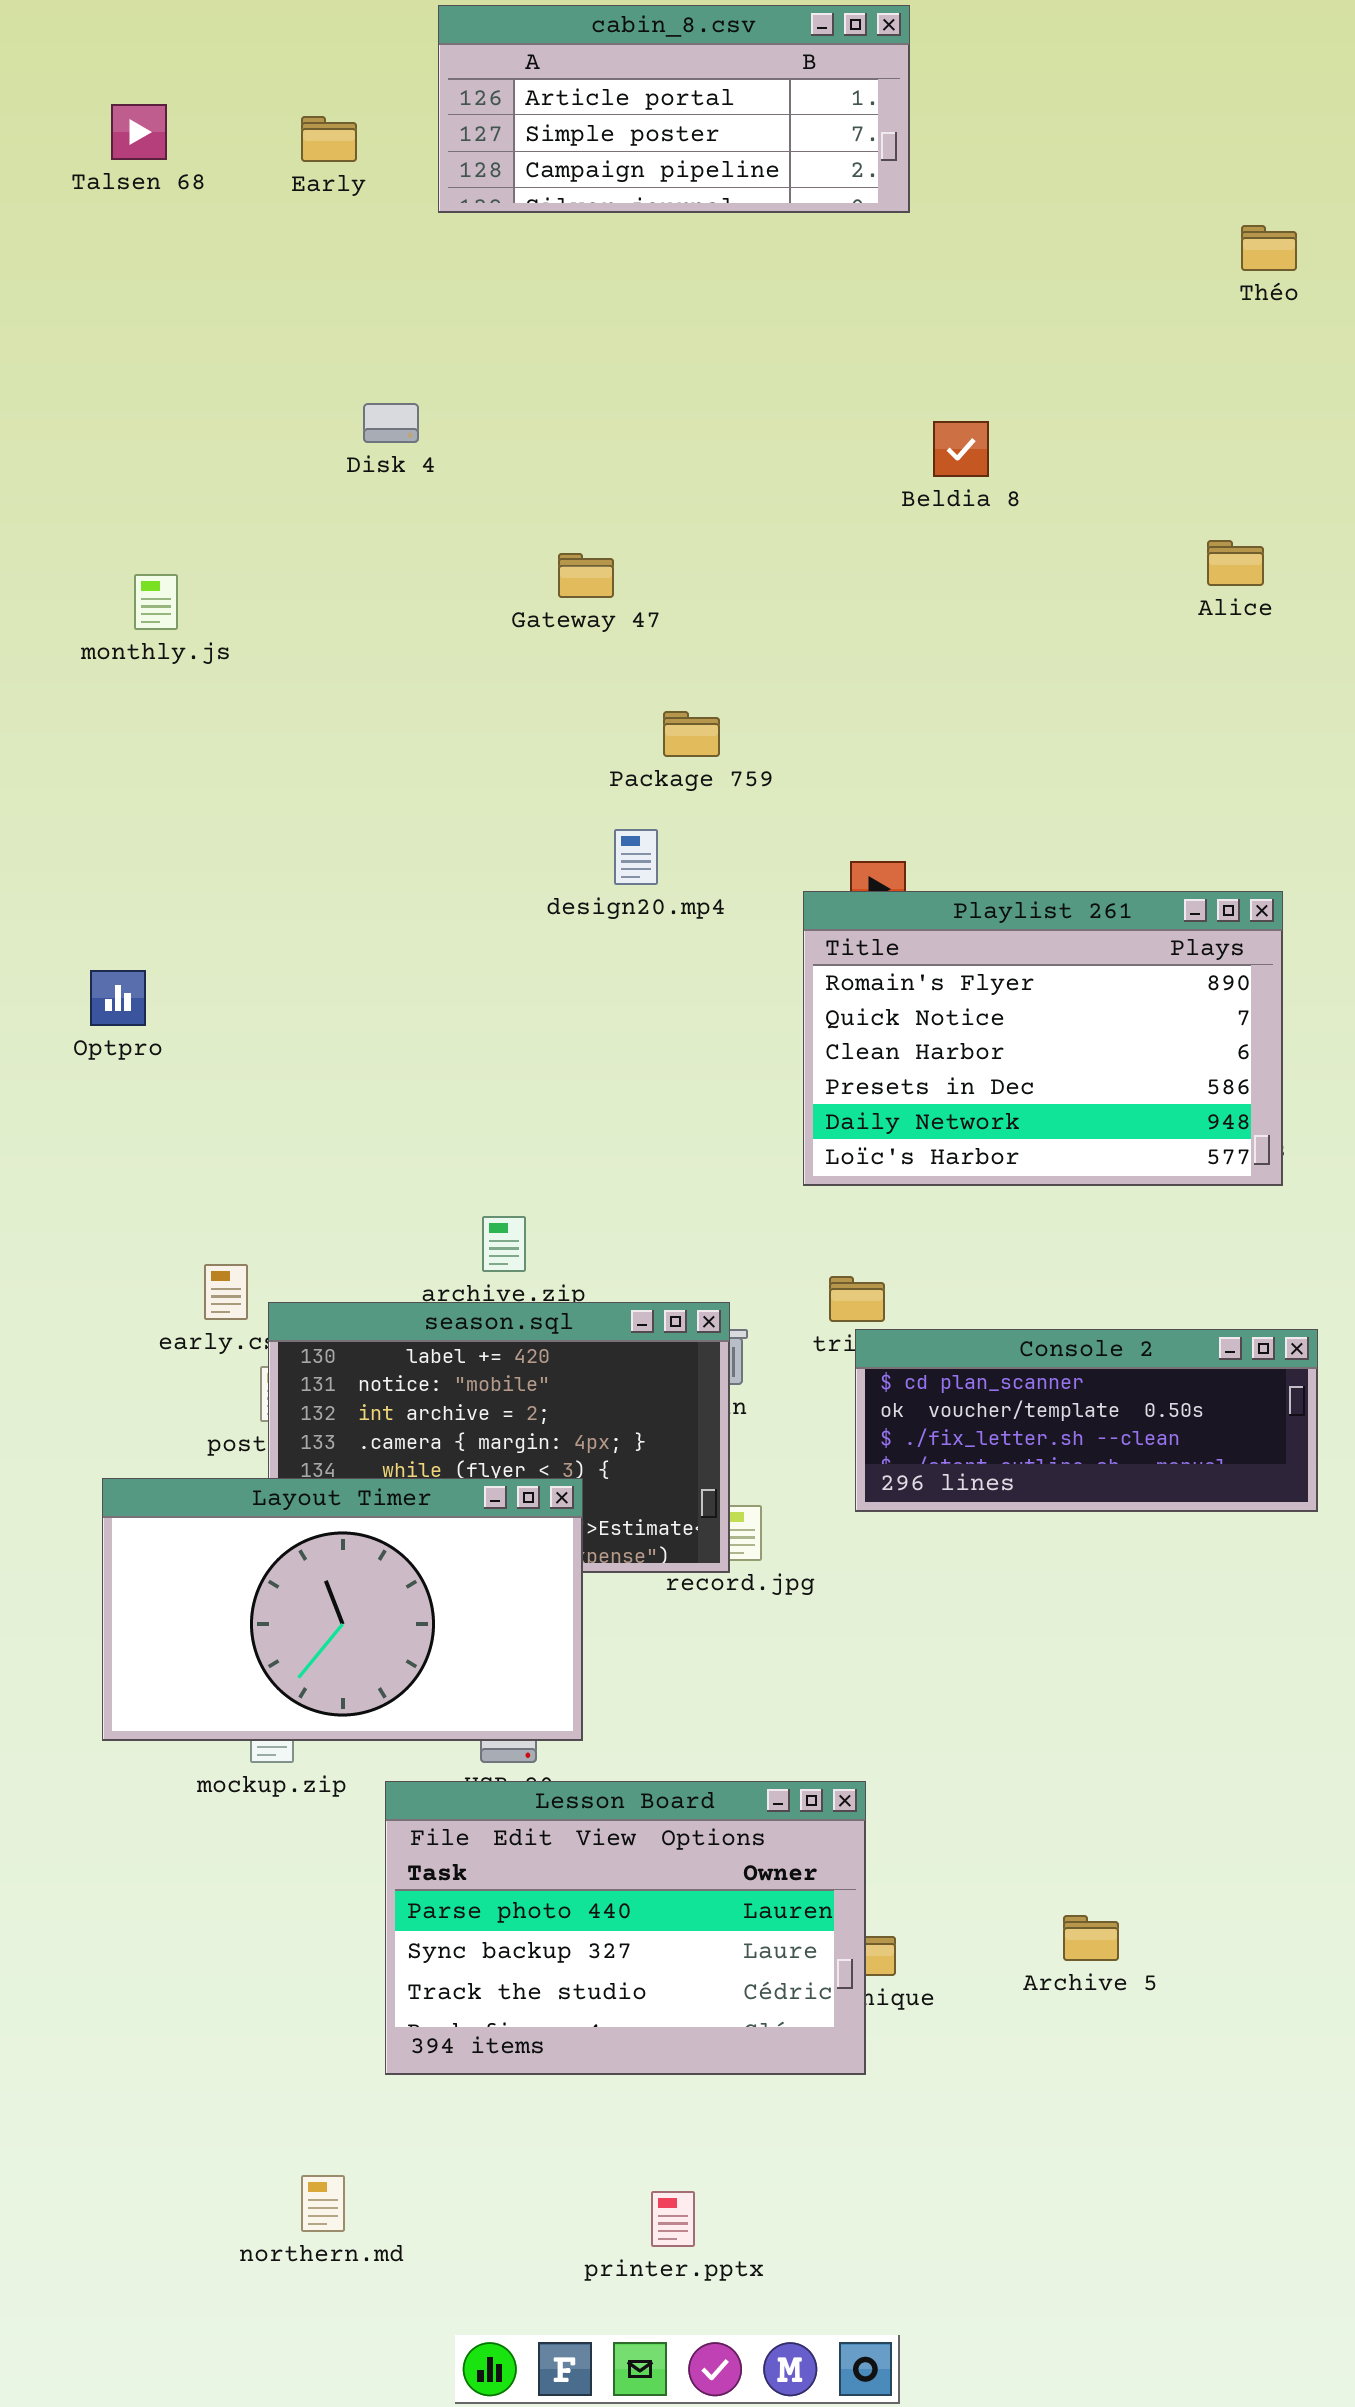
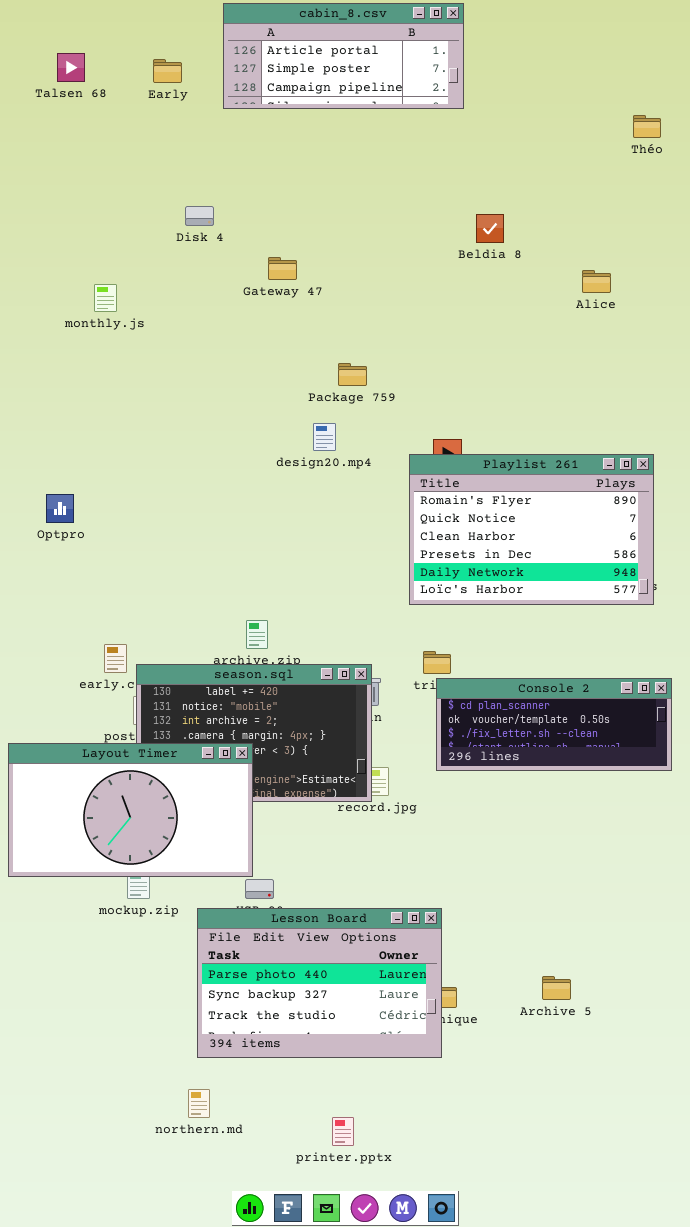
Alice: [1207,540,1264,586] -> [582,270,611,293], moved
Gateway 47: [558,553,614,598] -> [268,257,297,280], moved
monthly.js: [134,574,178,630] -> [94,284,117,312], moved
Layout Timer: [102,1478,583,1741] -> [8,743,253,877], moved
northern.md: [301,2175,345,2232] -> [188,1089,210,1118], moved

